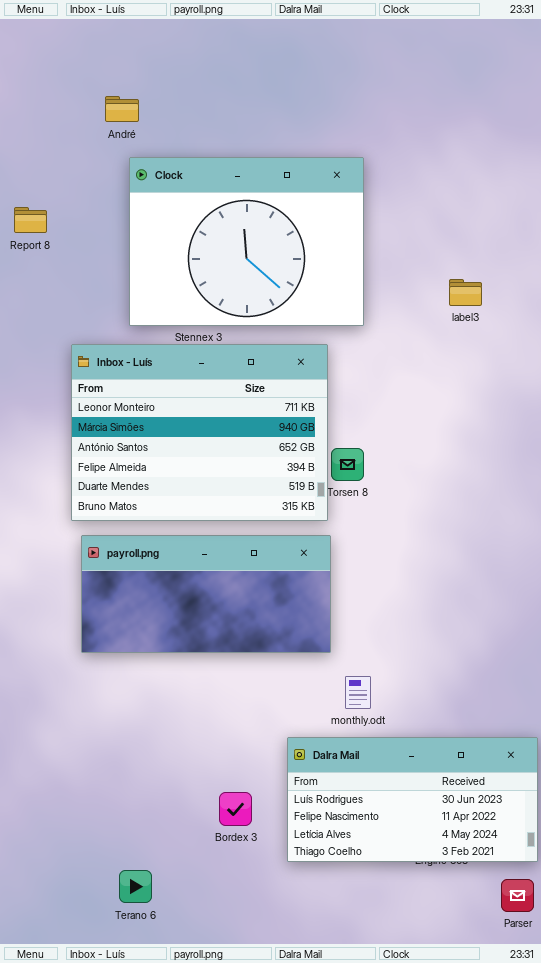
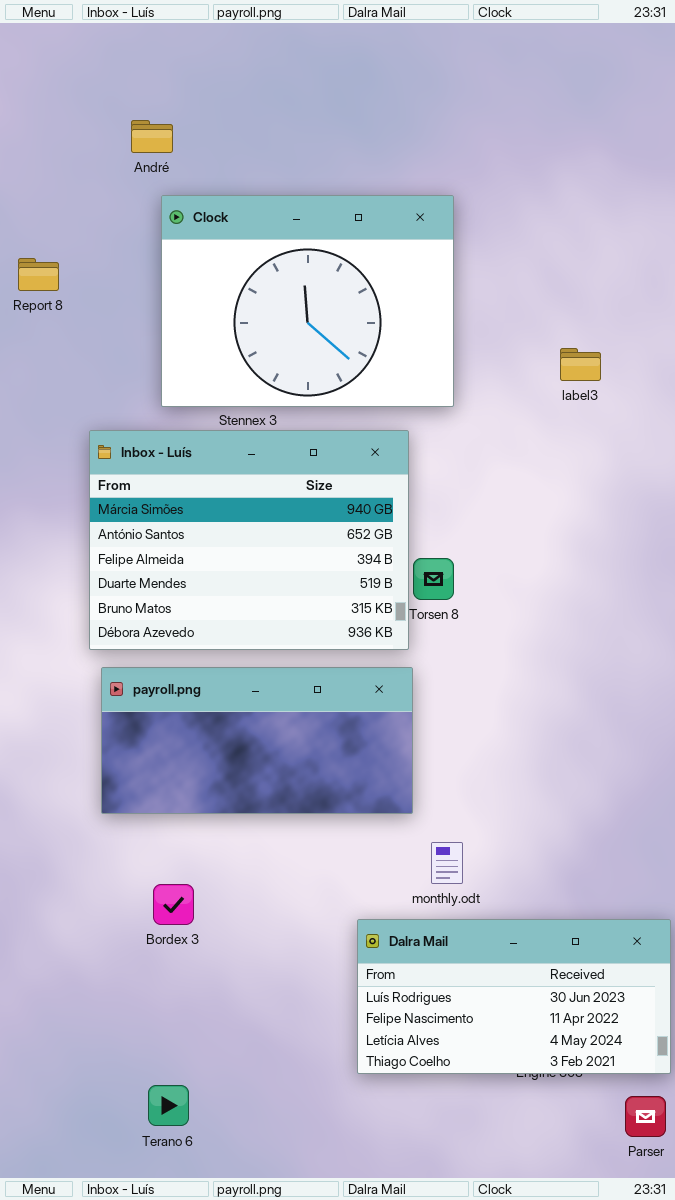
Inbox - Luís: [71,344,328,521] -> [89,430,409,650], scrolled down 1 row
Bordex 3: [219,792,252,826] -> [153,884,194,925], moved

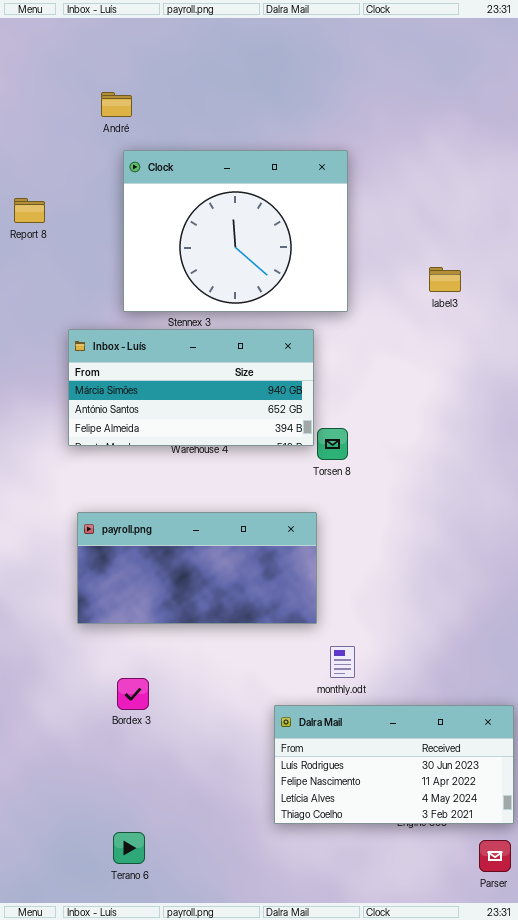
Inbox - Luís: [89,430,409,650] -> [68,329,314,446], resized

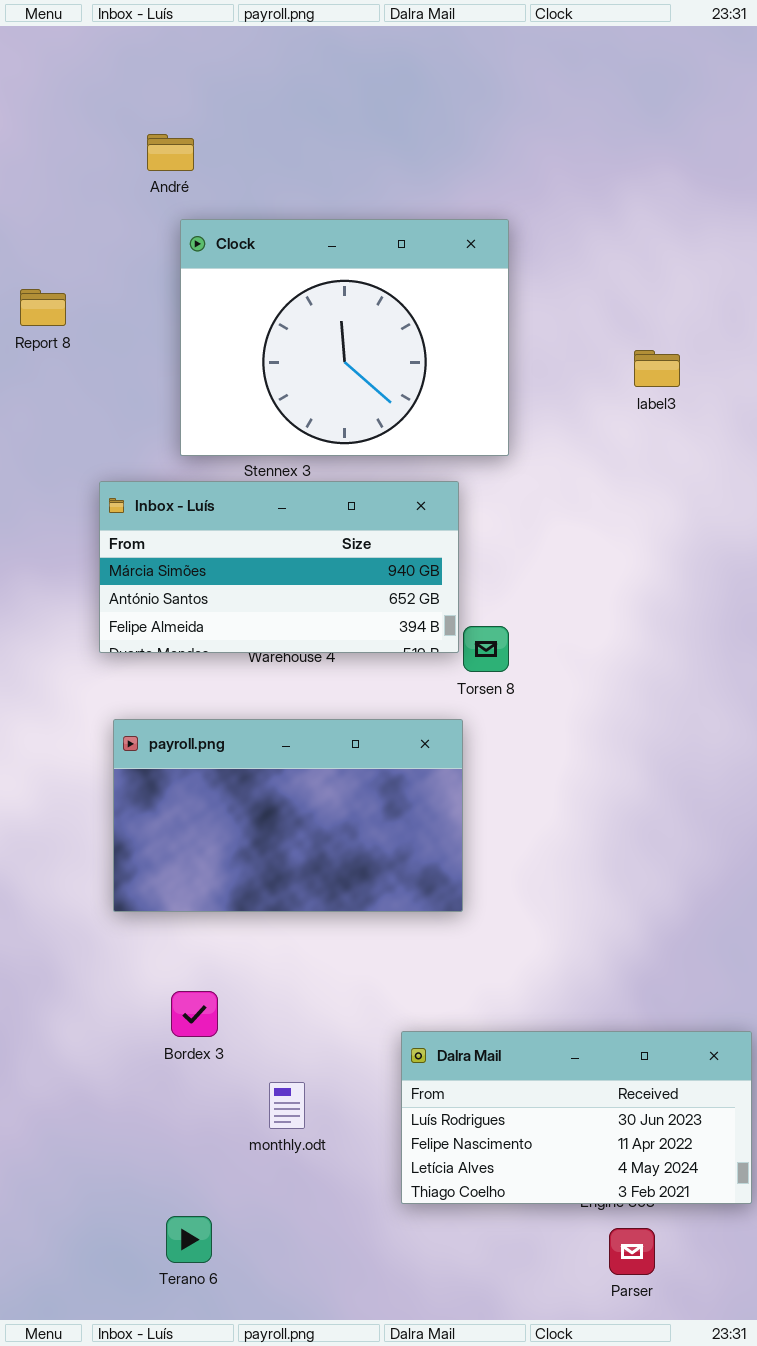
label3: [429,267,461,292] -> [634,350,680,387], moved
payroll.png: [77,512,317,624] -> [113,719,463,912], resized
monthly.odt: [330,646,355,678] -> [269,1082,305,1129], moved
Parser: [479,840,511,872] -> [609,1228,655,1275], moved

